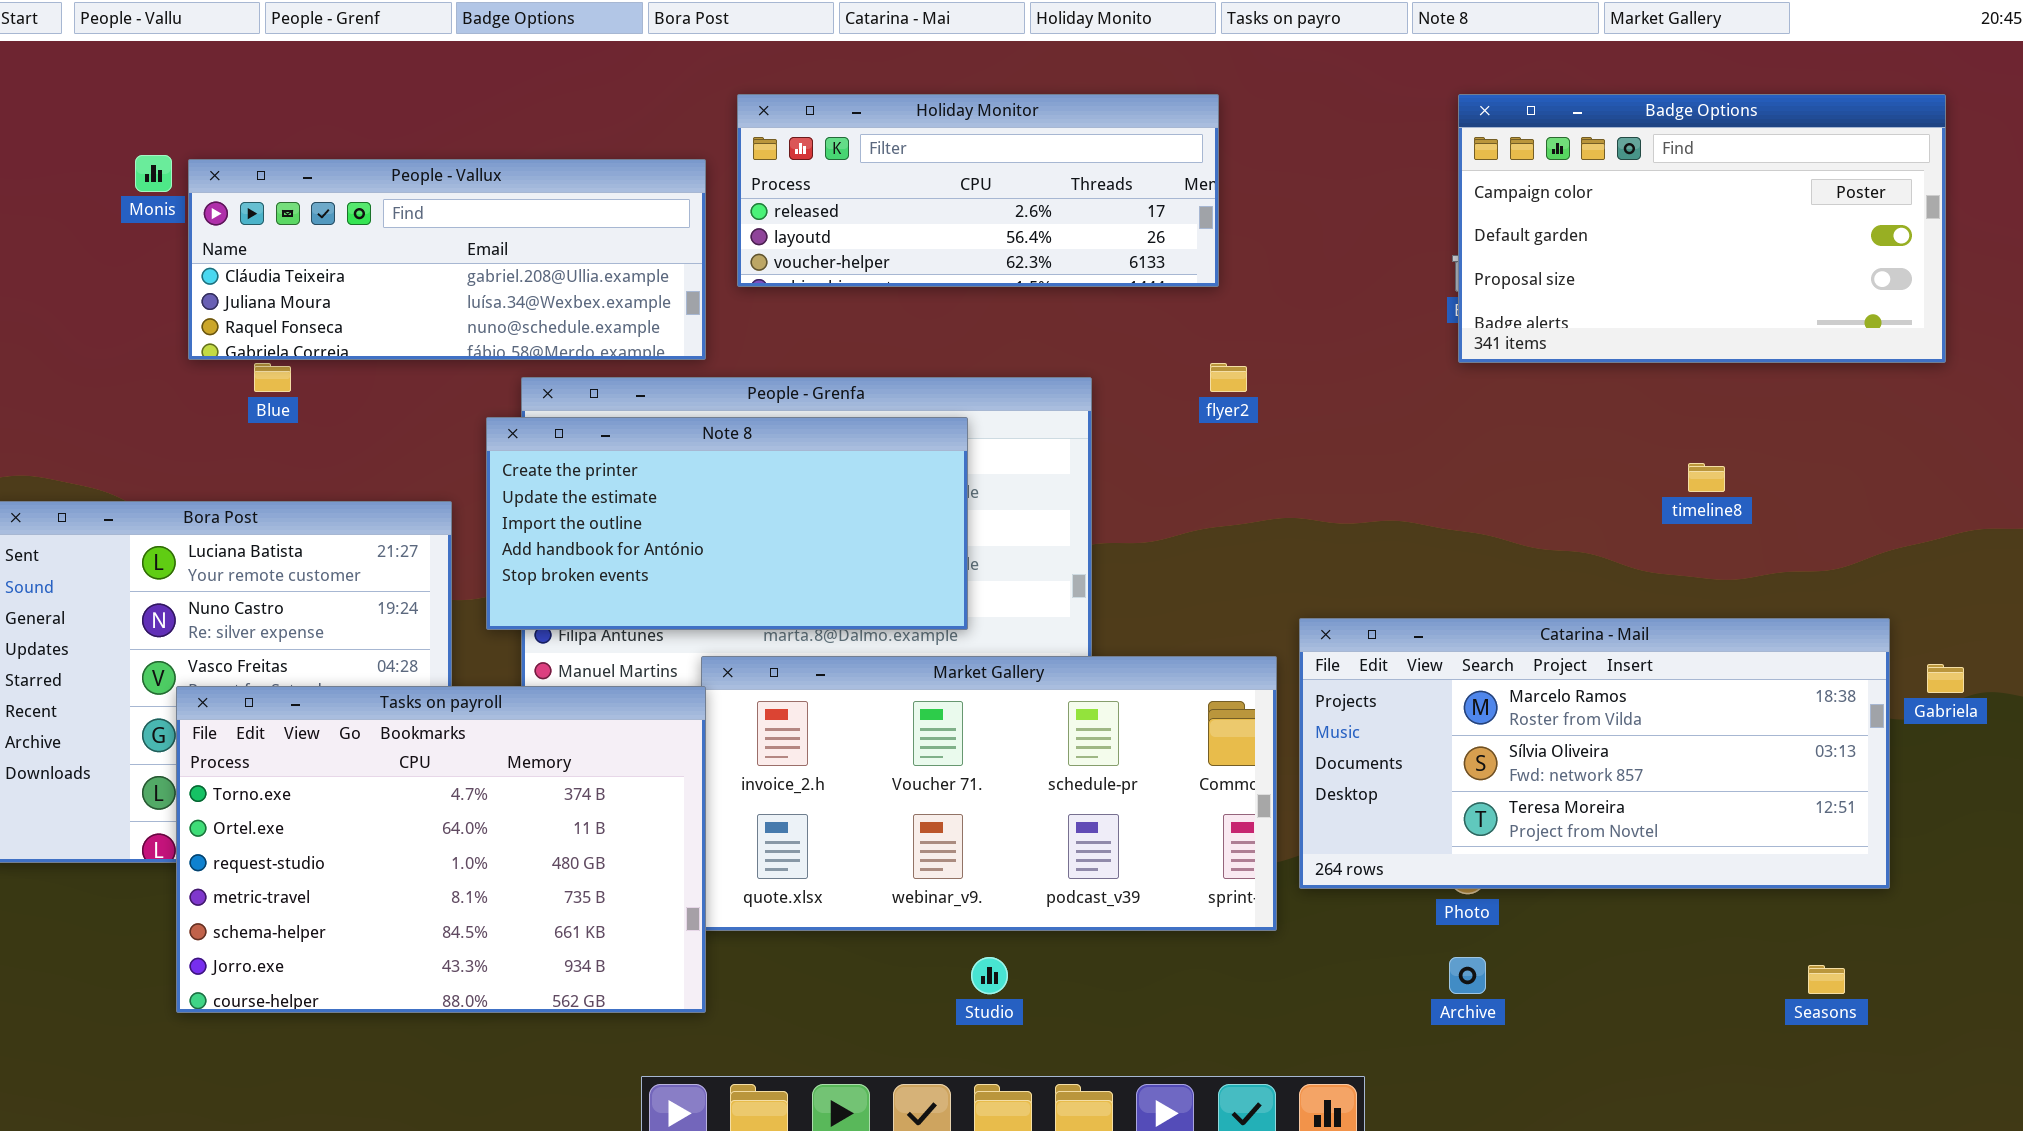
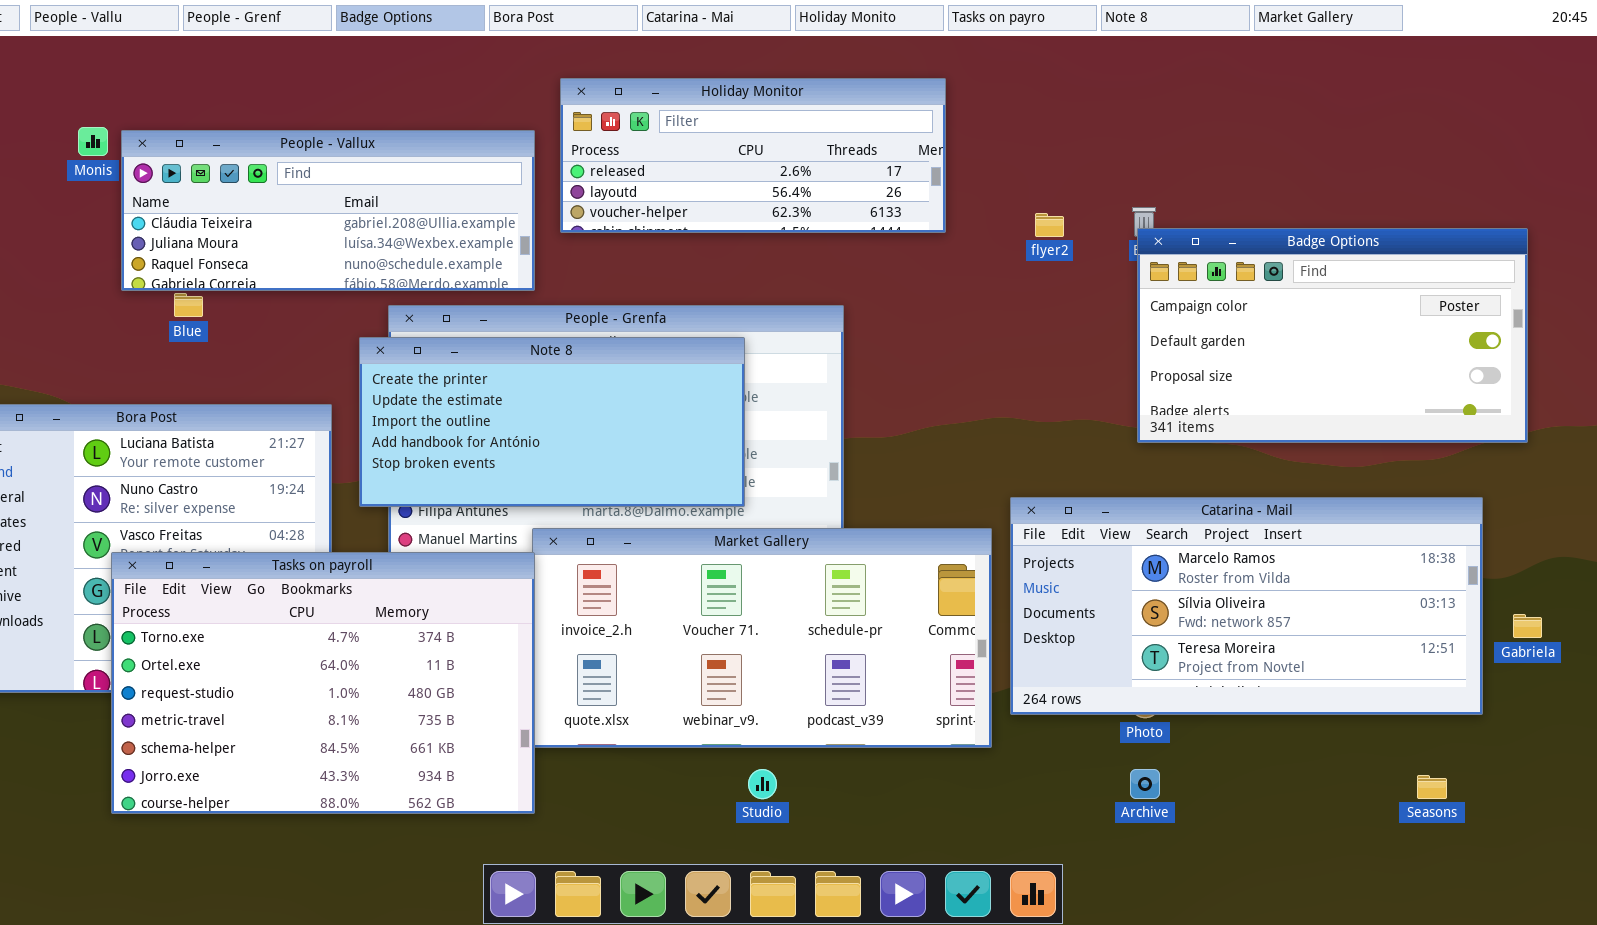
Badge Options: [1458,94,1946,363] -> [1137,228,1528,443], moved
flyer2: [1210,363,1247,392] -> [1035,213,1064,237], moved
Gabriela: [1927,664,1964,693] -> [1513,614,1542,638], moved

